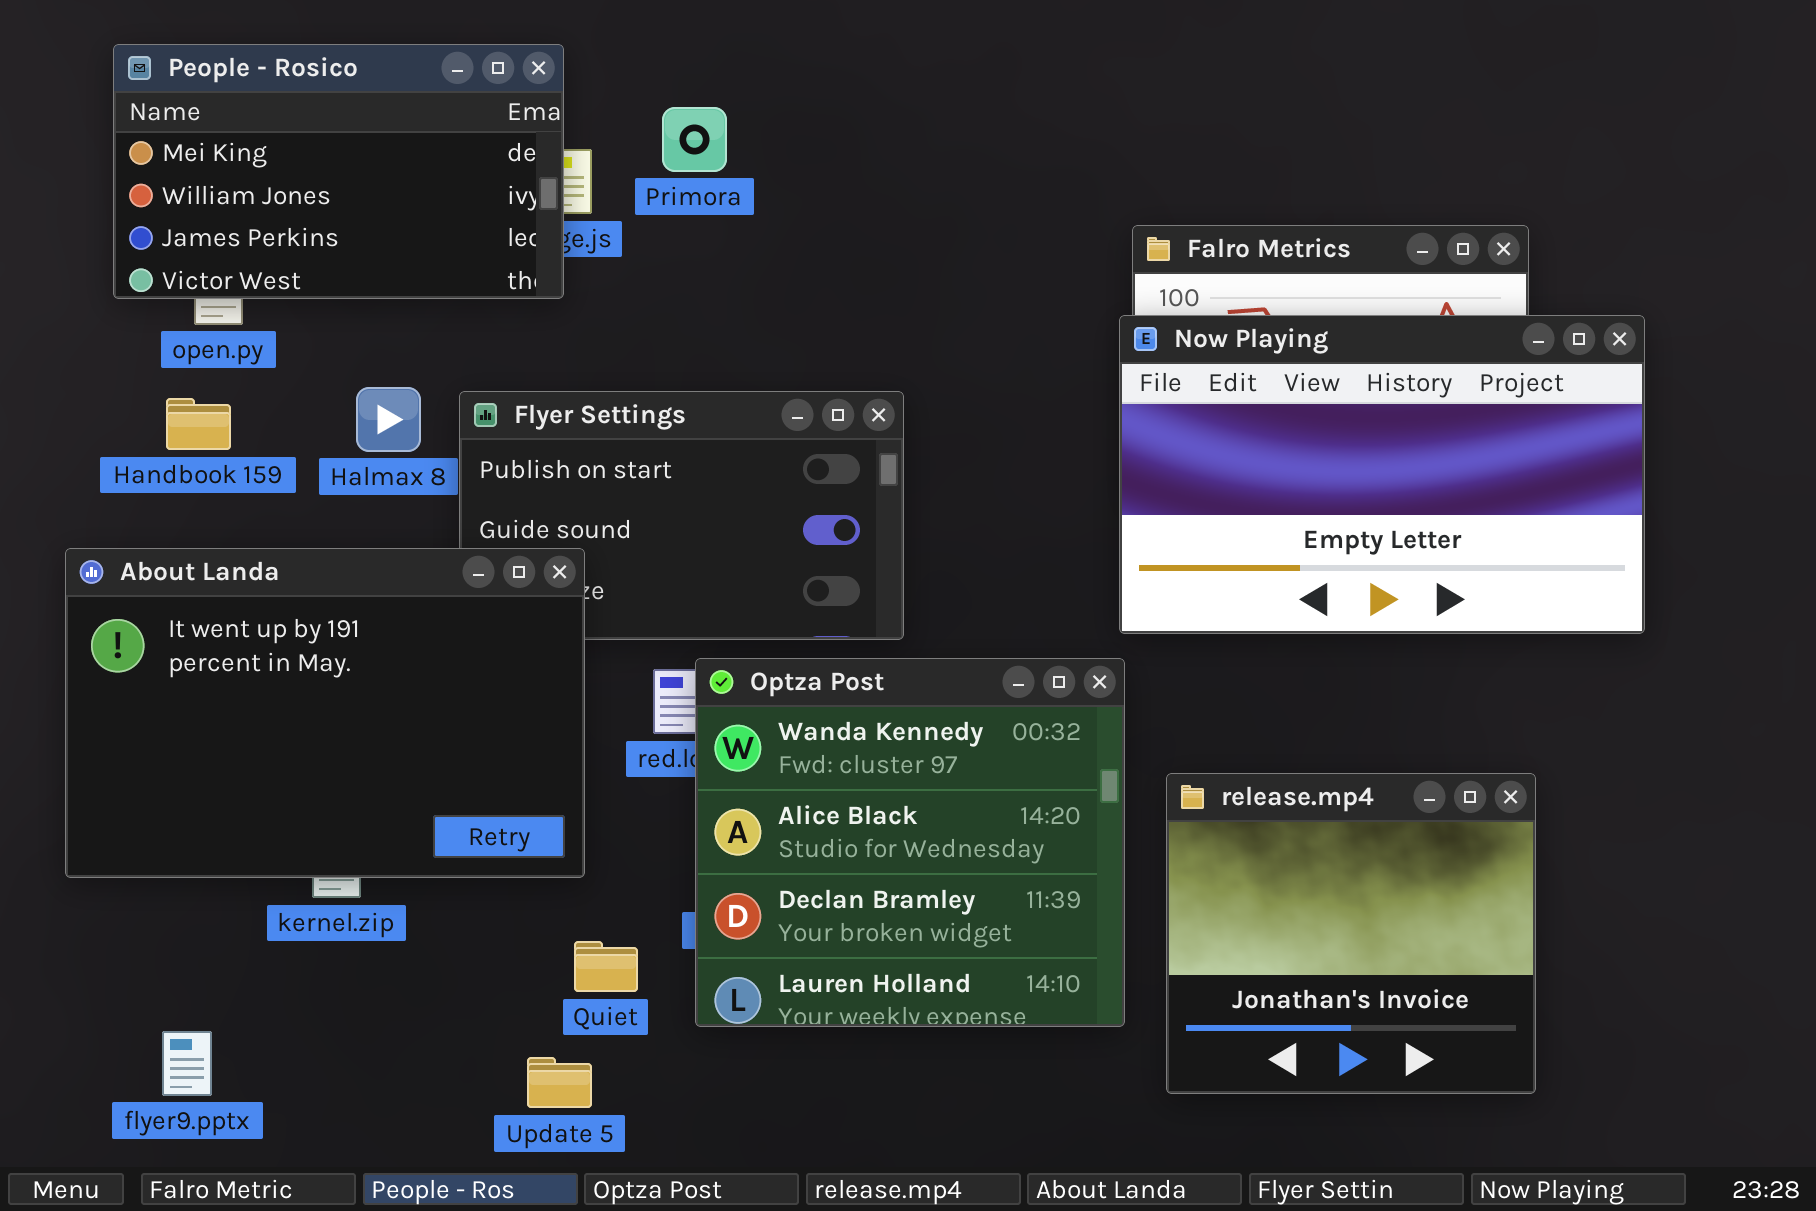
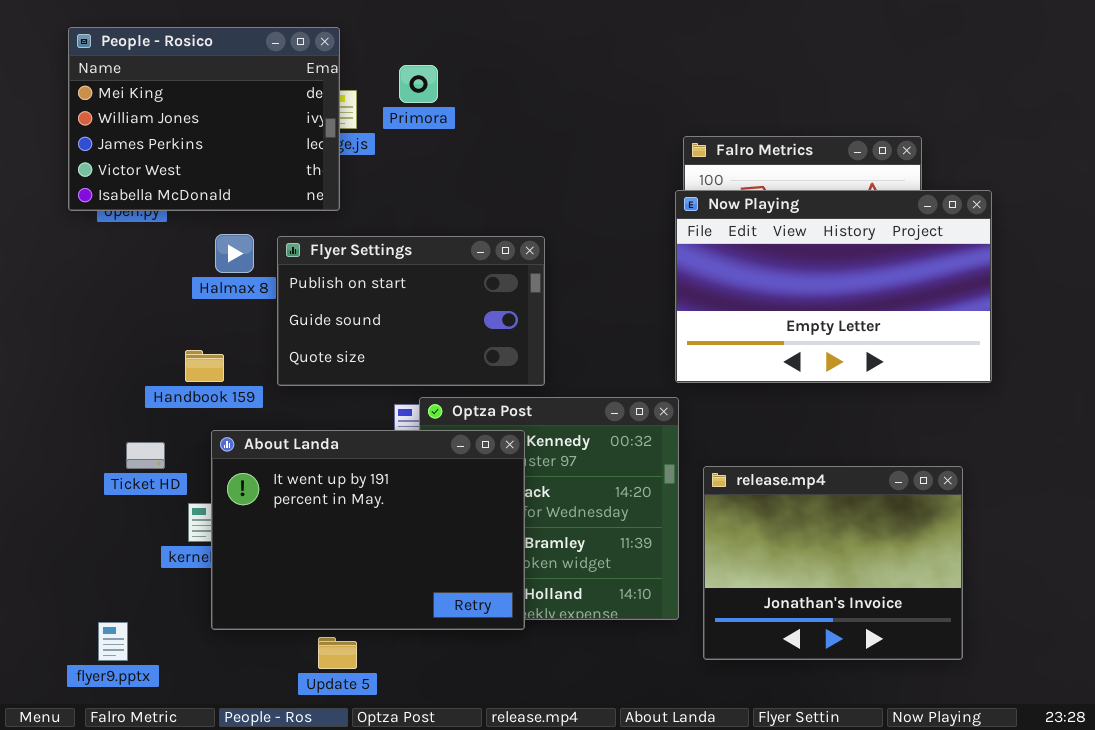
People - Rosico: [113,44,564,299] -> [68,27,340,211], resized
Handbook 159: [166,398,231,450] -> [185,350,224,382], moved
About Landa: [65,548,585,878] -> [211,430,525,630], moved
release.mp4: [1166,773,1536,1094] -> [703,466,963,660], resized

